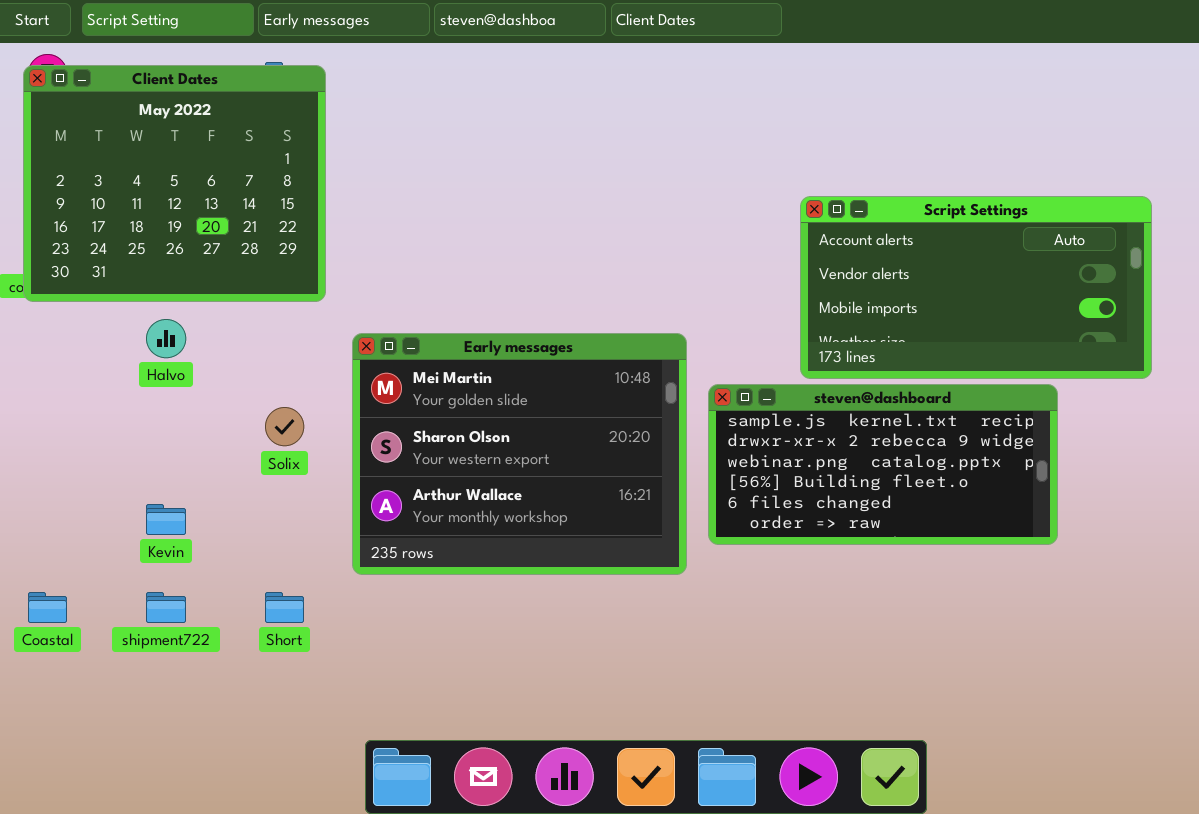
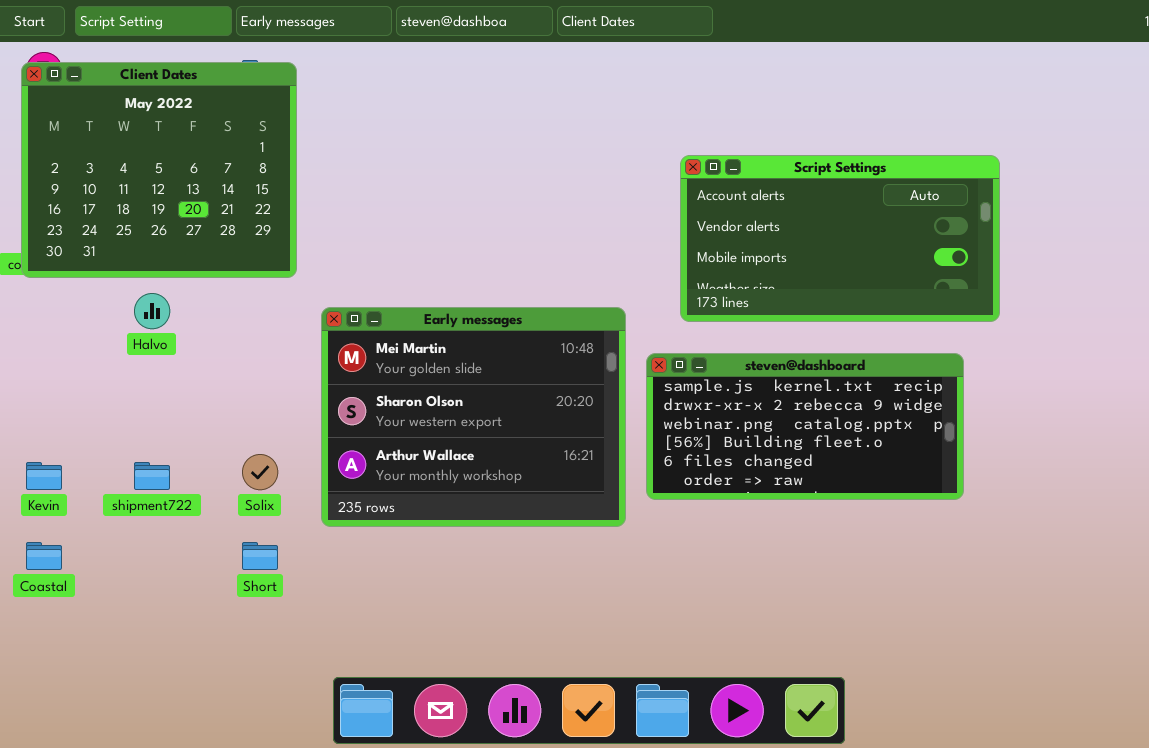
Script Settings: [800,196,1152,379] -> [680,155,1000,322], moved
Solix: [265,407,304,446] -> [242,454,278,490], moved
Kevin: [146,504,186,535] -> [26,462,62,490], moved
shipment722: [146,592,186,623] -> [134,462,170,490], moved

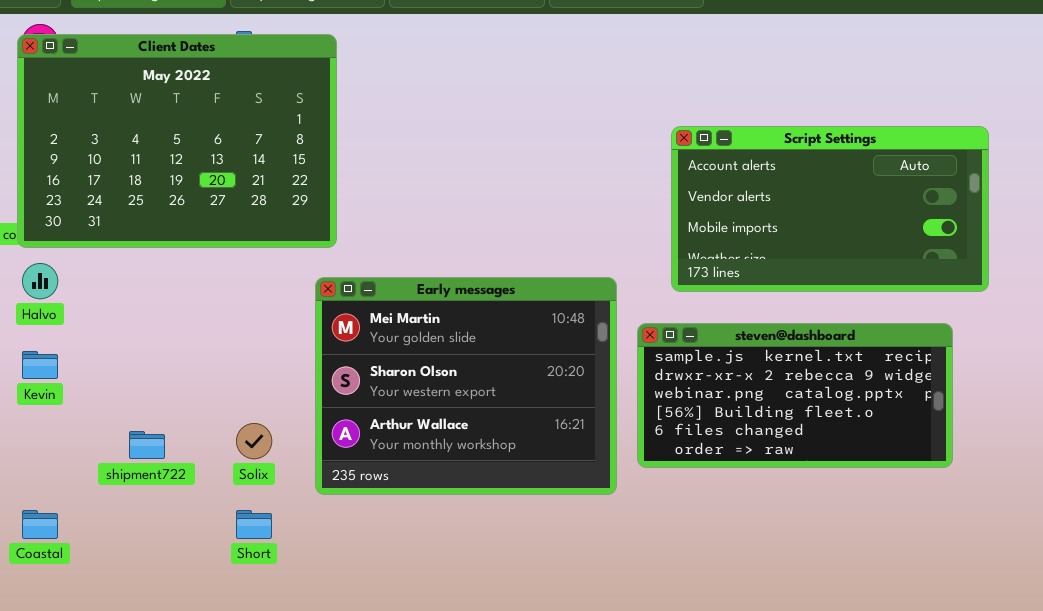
Client Dates: [21,62,297,278] -> [17,34,337,248], resized
Halvo: [134,293,170,329] -> [22,263,58,299], moved
Kevin: [26,462,62,490] -> [22,351,58,379], moved

